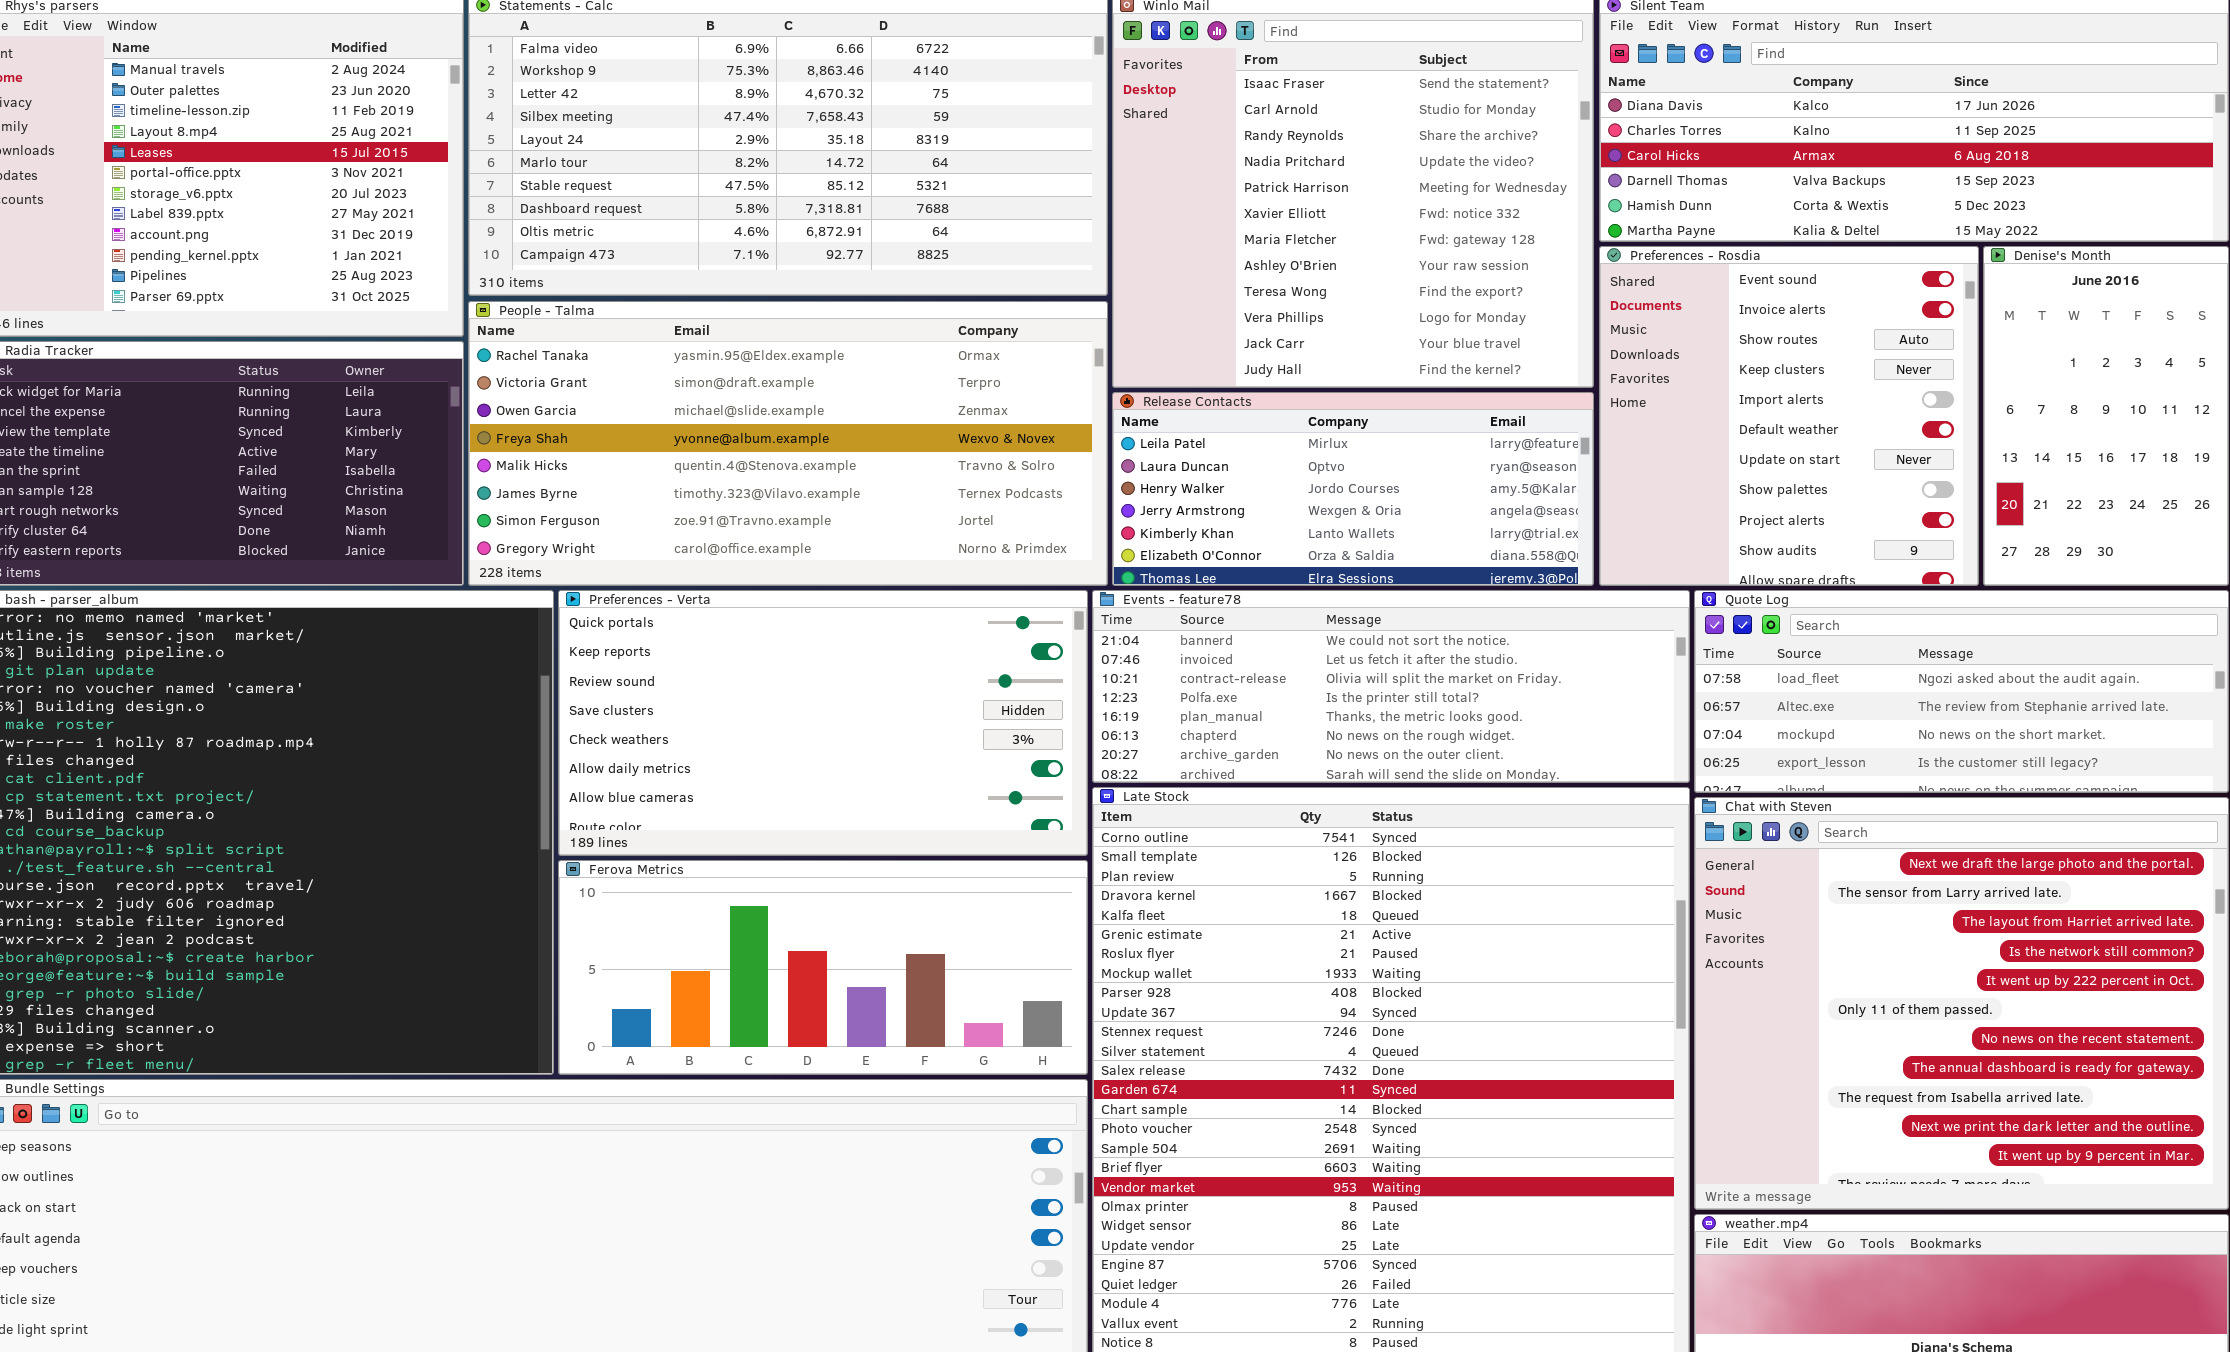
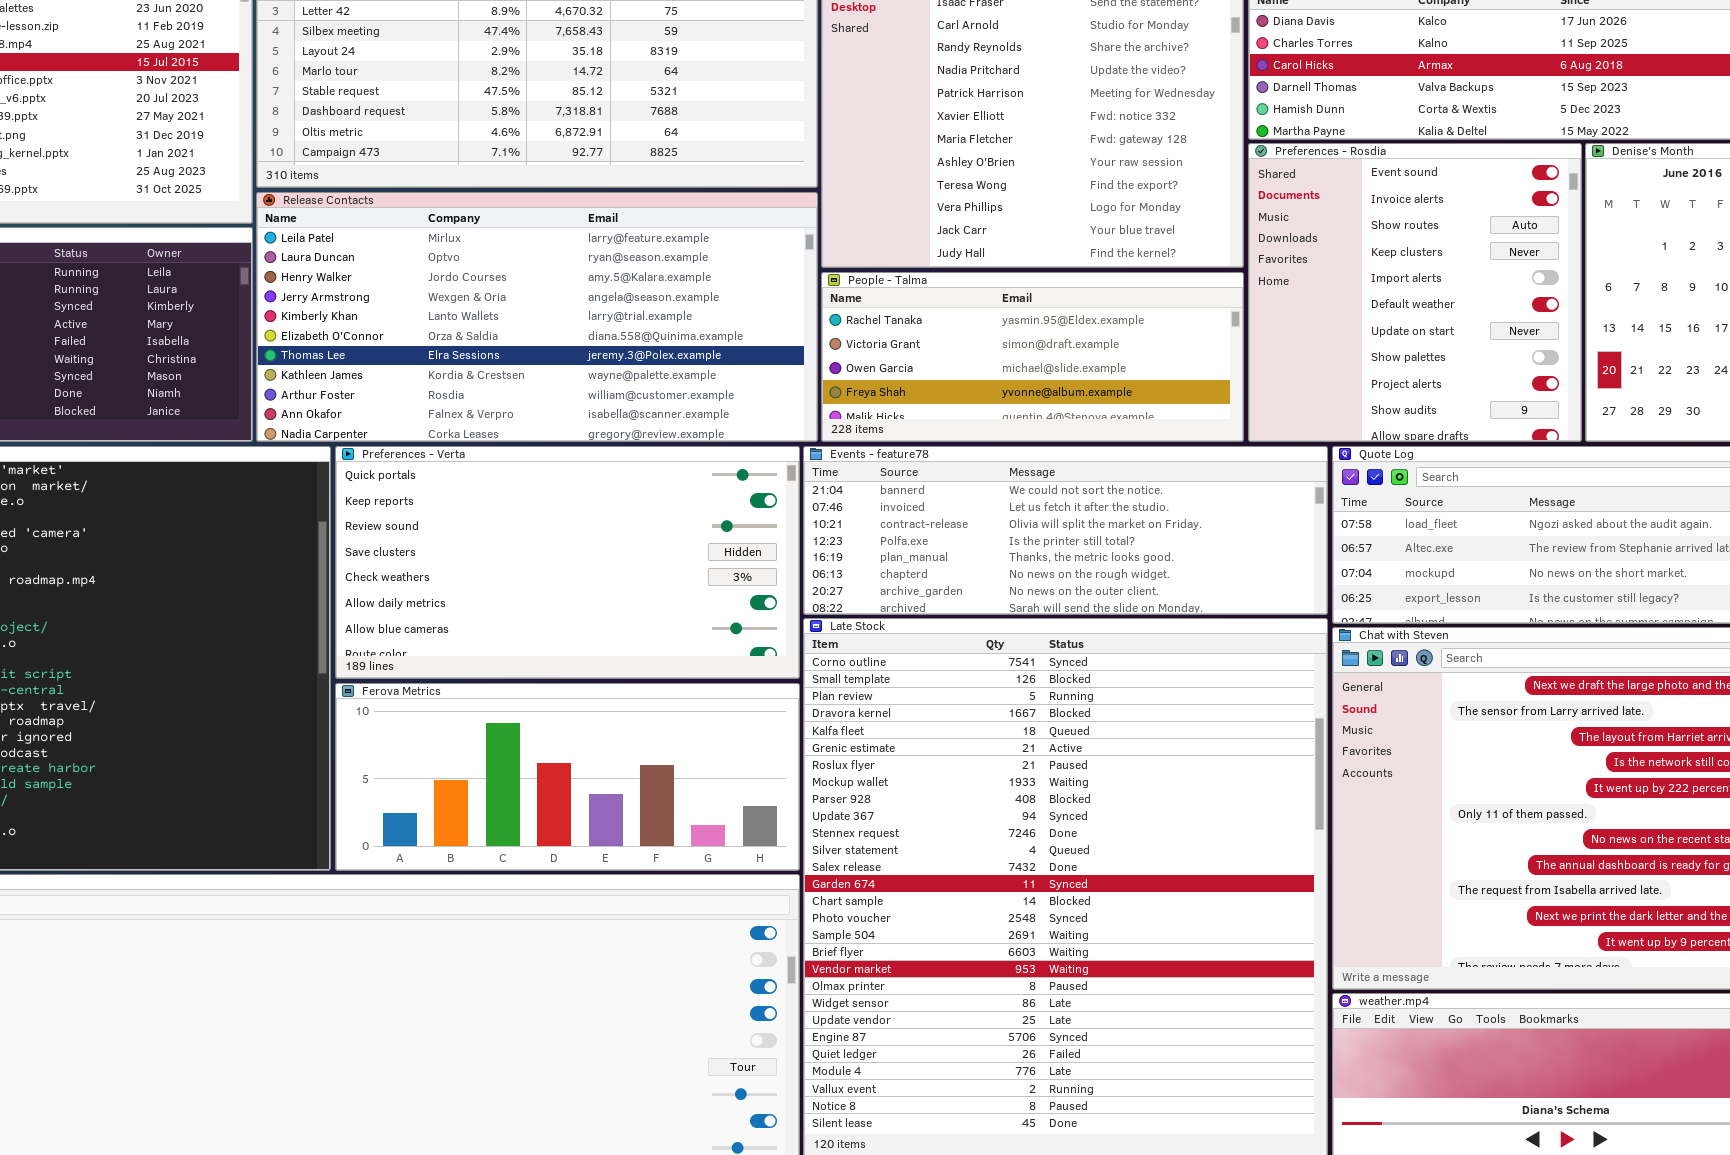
People - Talma: [468,301,1108,586] -> [821,272,1244,442], moved, resized
Release Contacts: [1112,392,1594,586] -> [256,192,818,442], moved, resized

